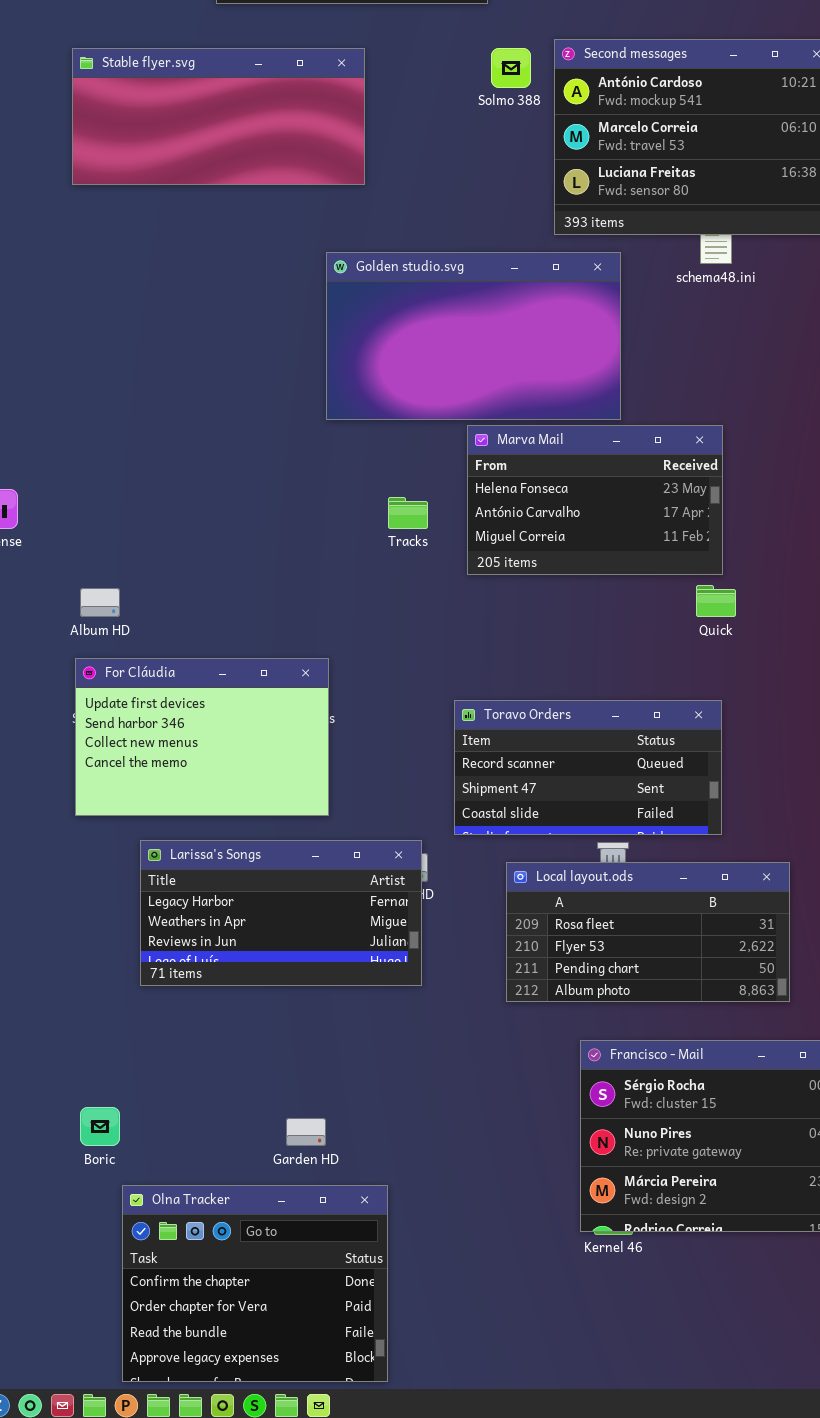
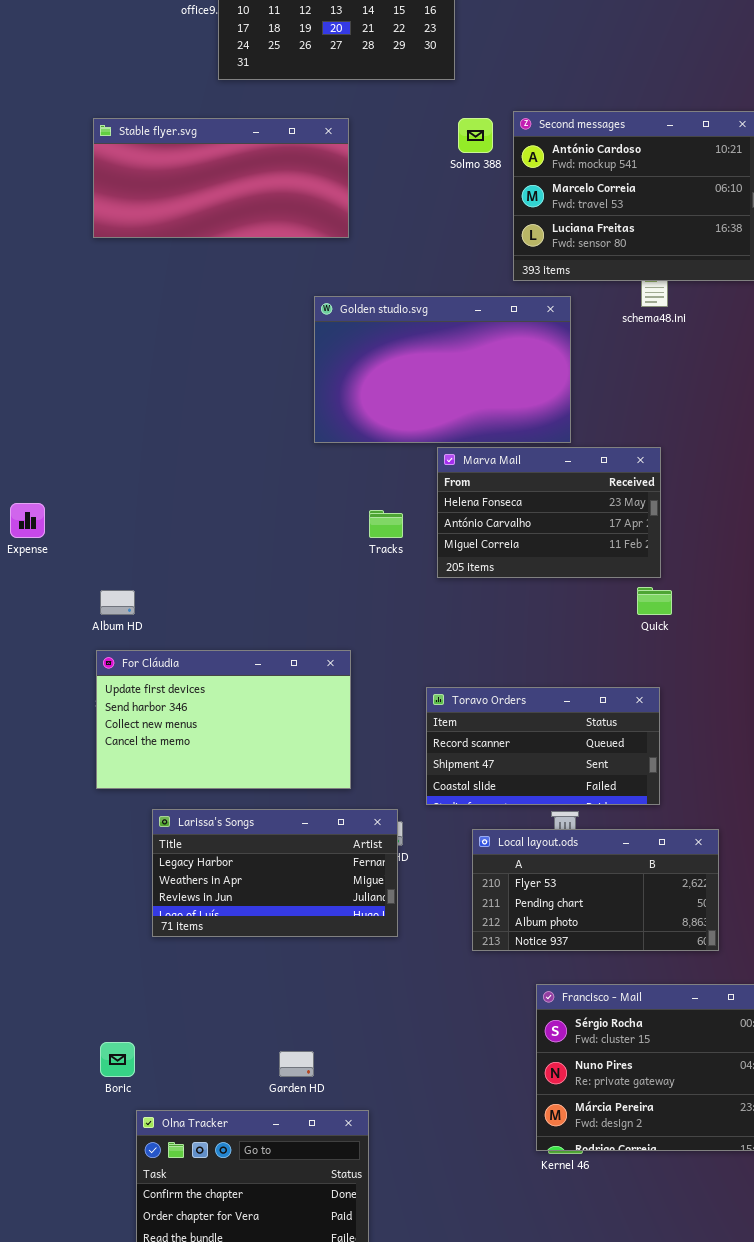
For Cláudia: [75,658,329,816] -> [96,650,351,789], resized
Local layout.ods: [506,862,790,1002] -> [472,829,719,951], scrolled down 1 row

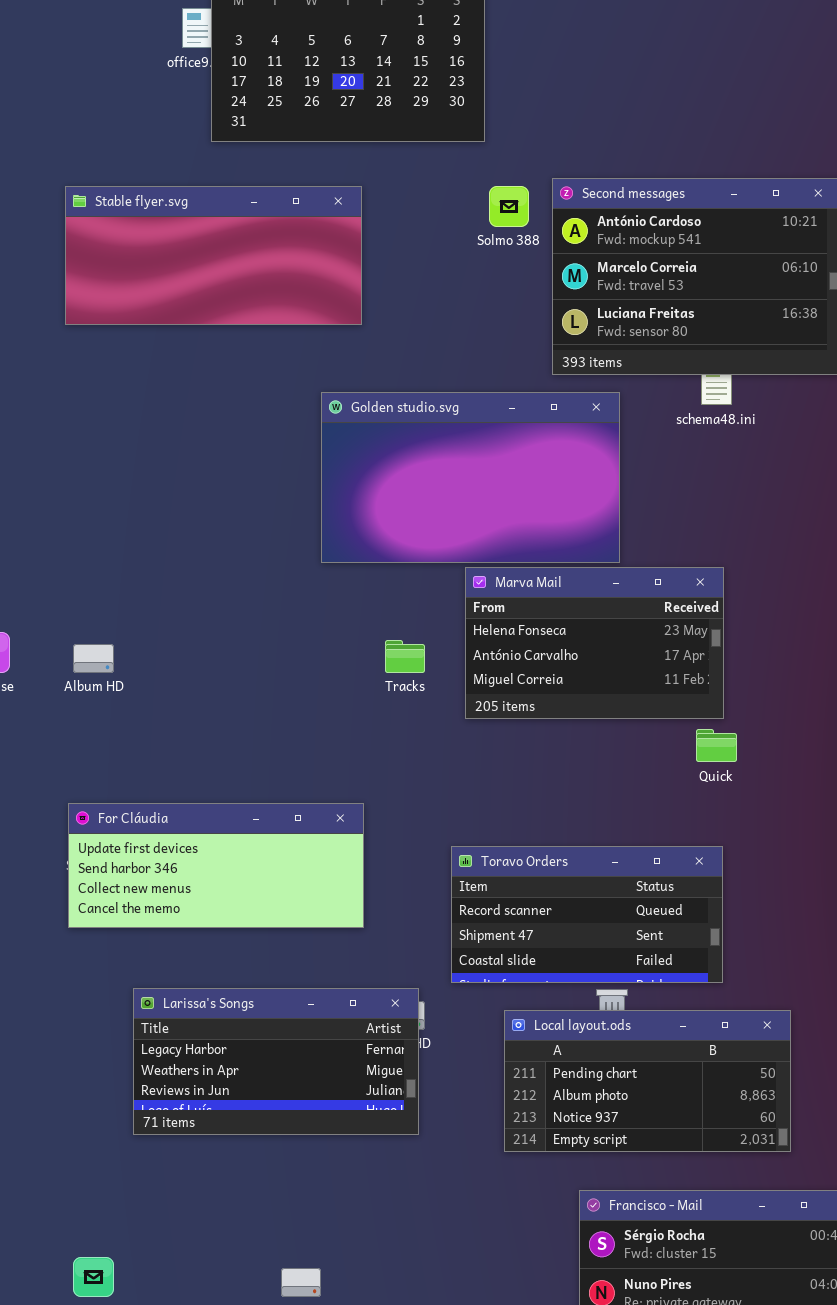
Album HD: [100,590,135,615] -> [73,644,114,673], moved
For Cláudia: [96,650,351,789] -> [68,803,364,928], resized
Local layout.ods: [472,829,719,951] -> [504,1010,791,1152], scrolled down 1 row

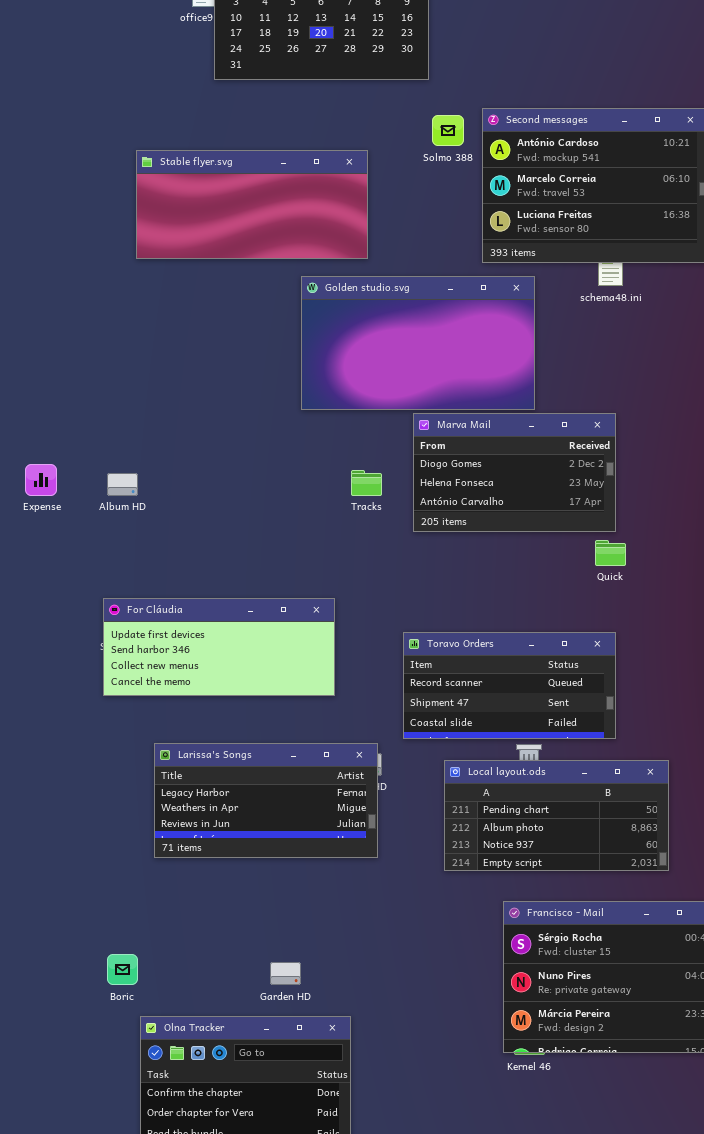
Stable flyer.svg: [65,186,362,325] -> [136,150,368,259], moved
Marva Mail: [465,567,724,719] -> [413,413,616,532], scrolled up 1 row

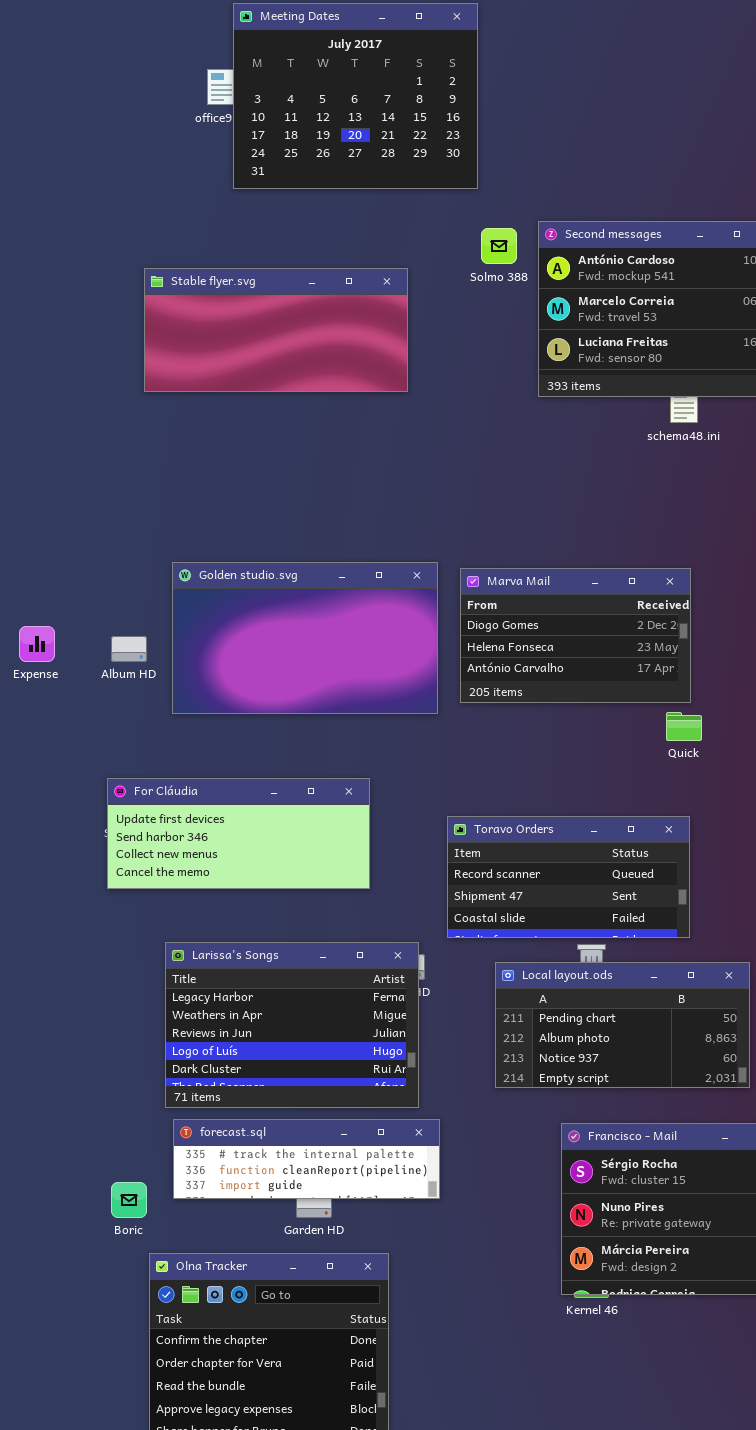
Golden studio.svg: [301,276,535,410] -> [172,562,438,714], moved
Larissa's Songs: [154,743,378,858] -> [165,942,419,1108], resized
forecast.sql: none -> [173,1119,440,1199], opened

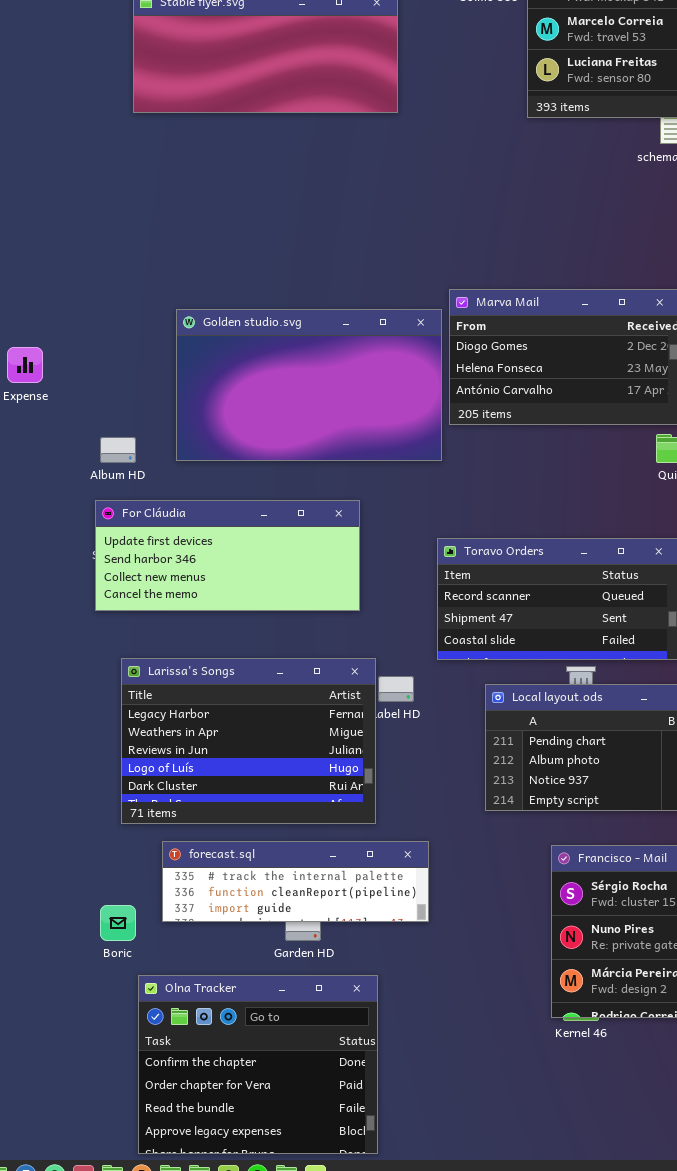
Golden studio.svg: [172,562,438,714] -> [176,309,442,461], moved
Album HD: [111,636,147,662] -> [100,437,136,463], moved
Larissa's Songs: [165,942,419,1108] -> [121,658,376,824], moved

